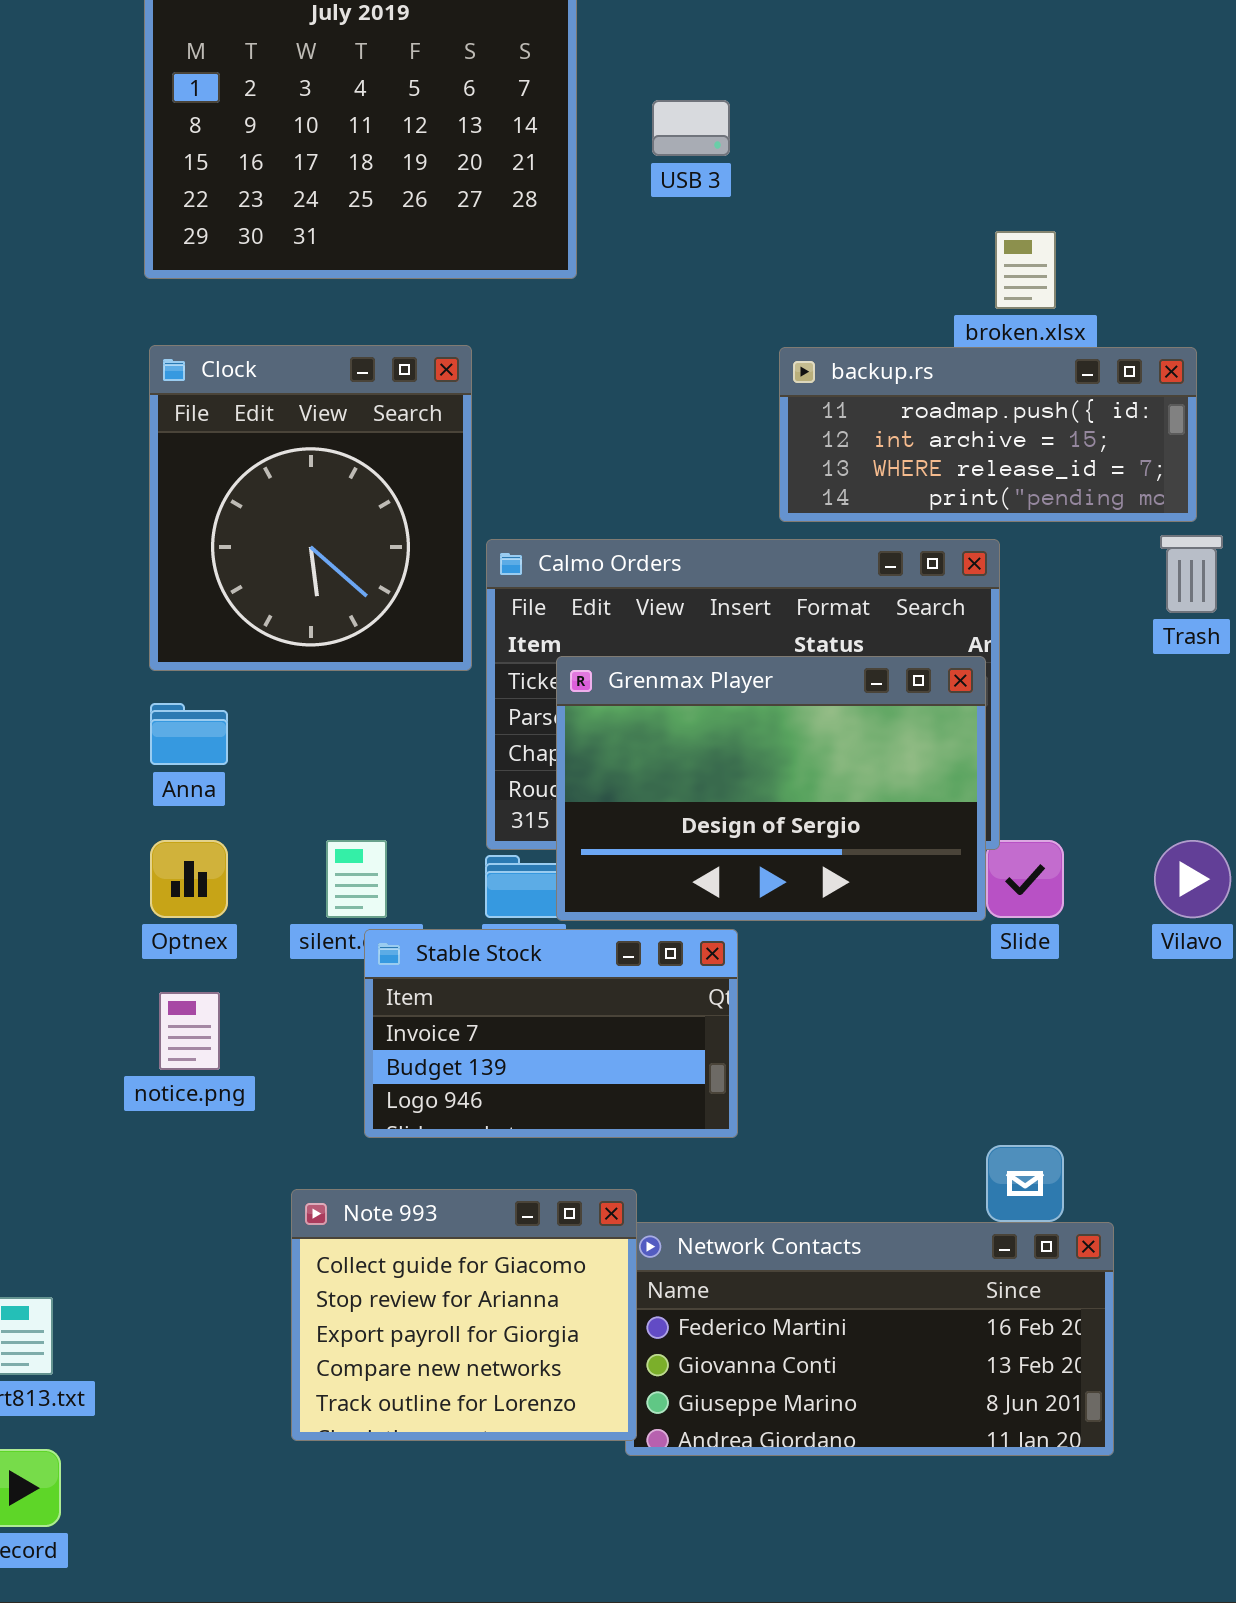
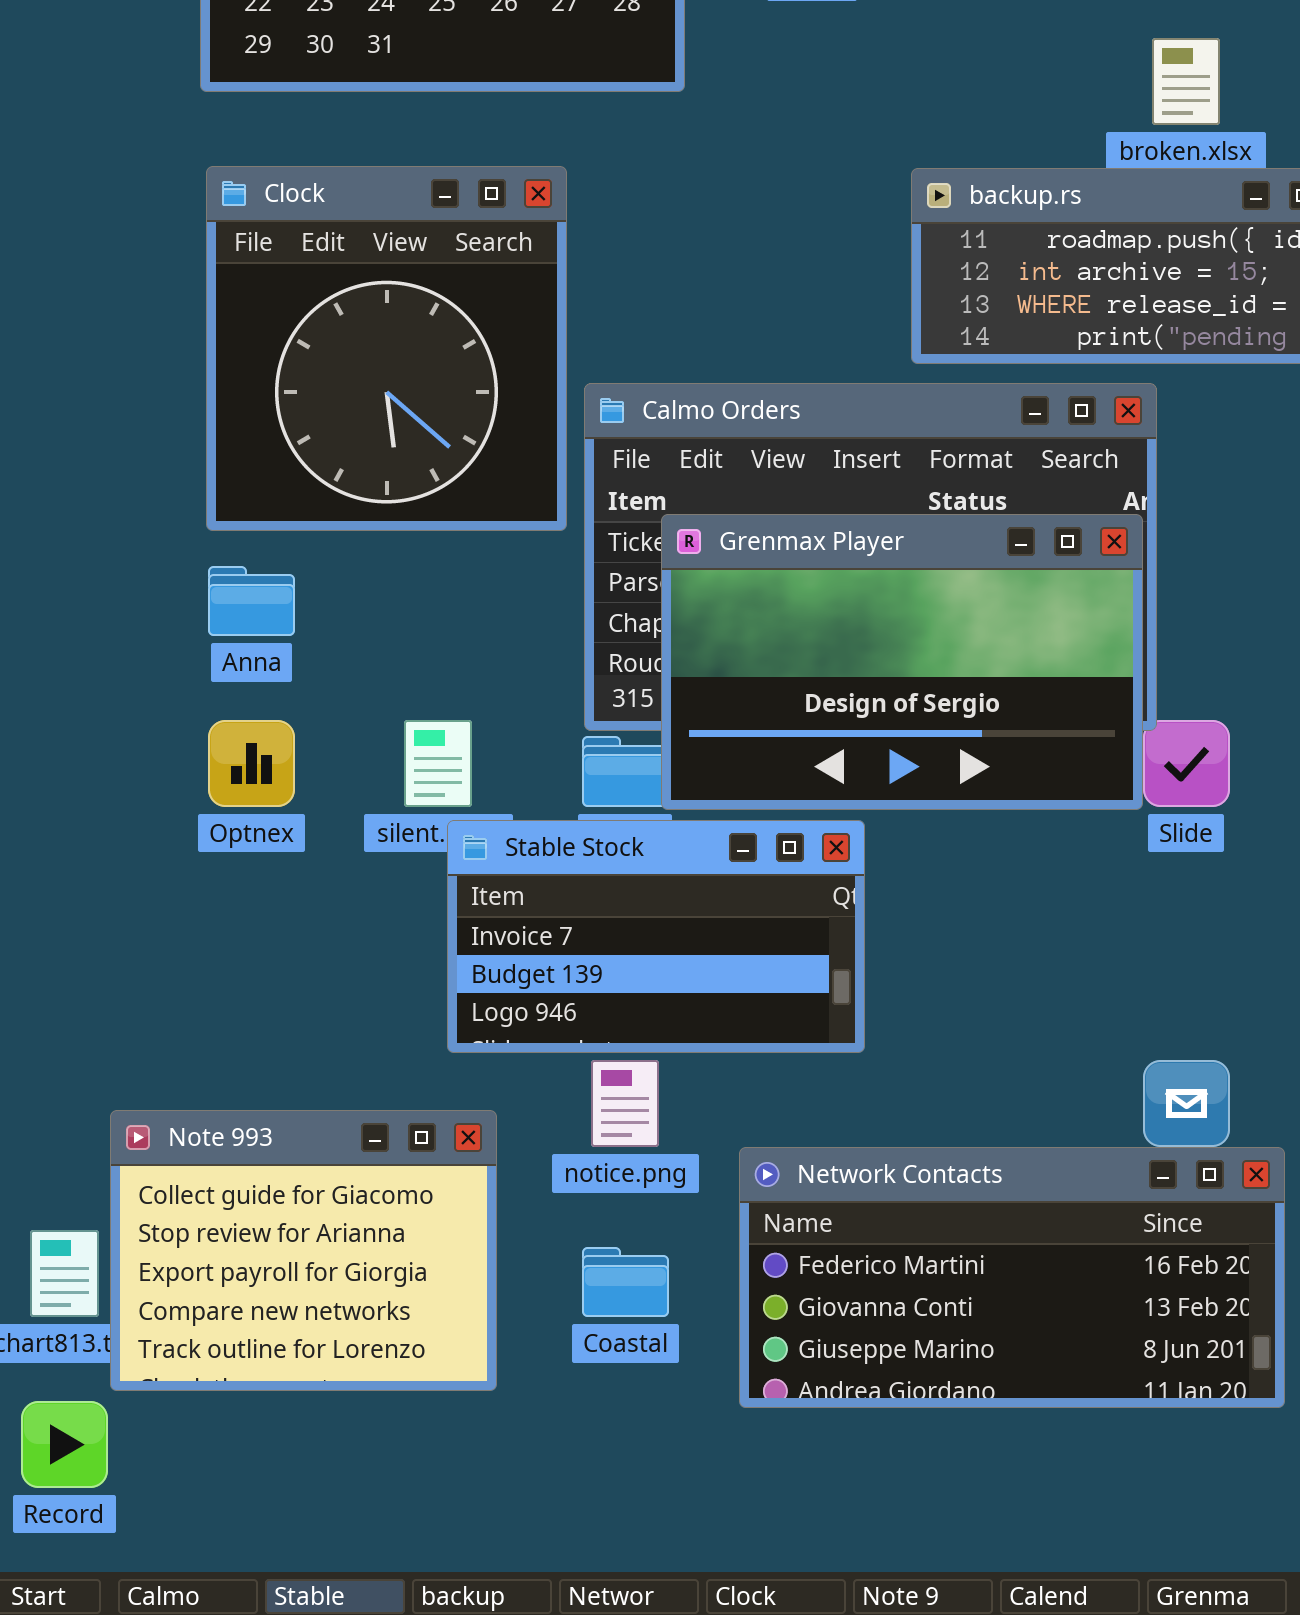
notice.png: [159,992,220,1070] -> [591,1060,659,1147], moved
Note 993: [291,1189,637,1441] -> [110,1110,497,1391], moved

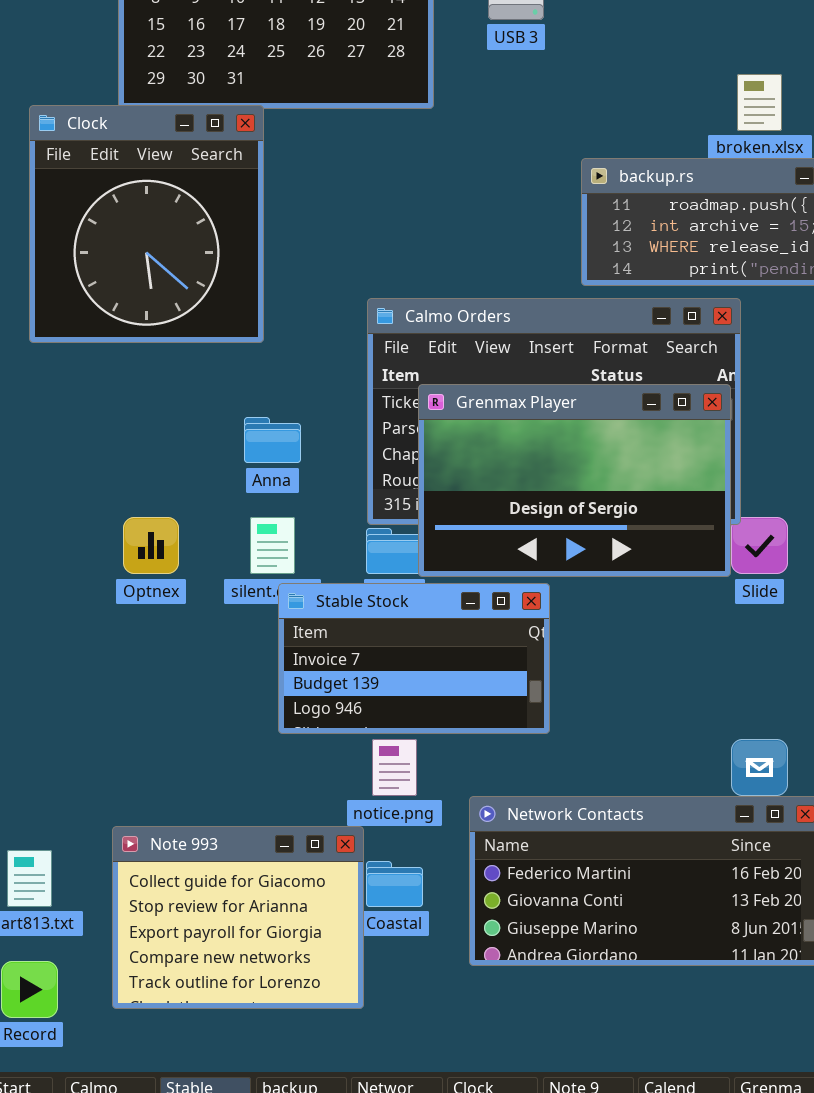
Clock: [206,166,567,531] -> [29,105,264,343], moved
Anna: [208,566,295,636] -> [244,417,301,463], moved
Note 993: [110,1110,497,1391] -> [112,826,364,1009], moved

